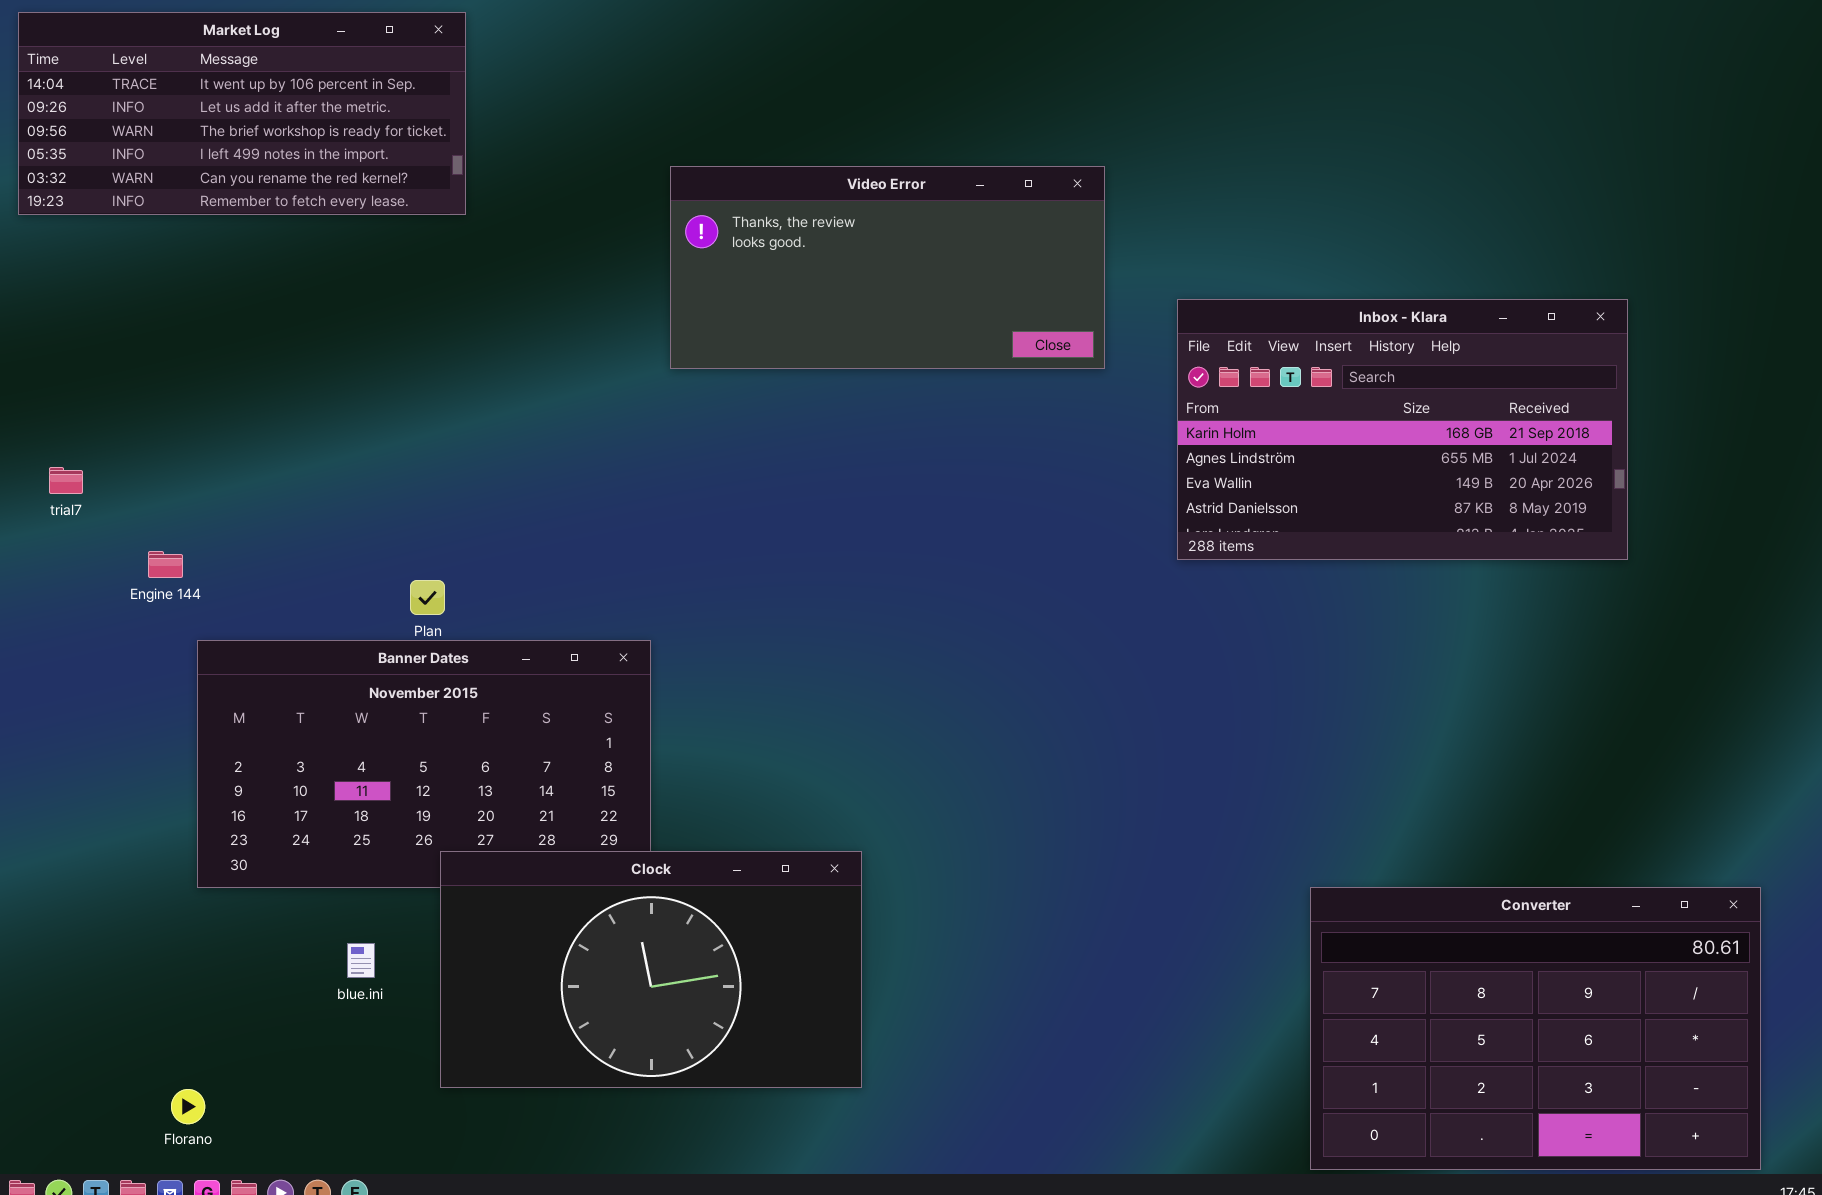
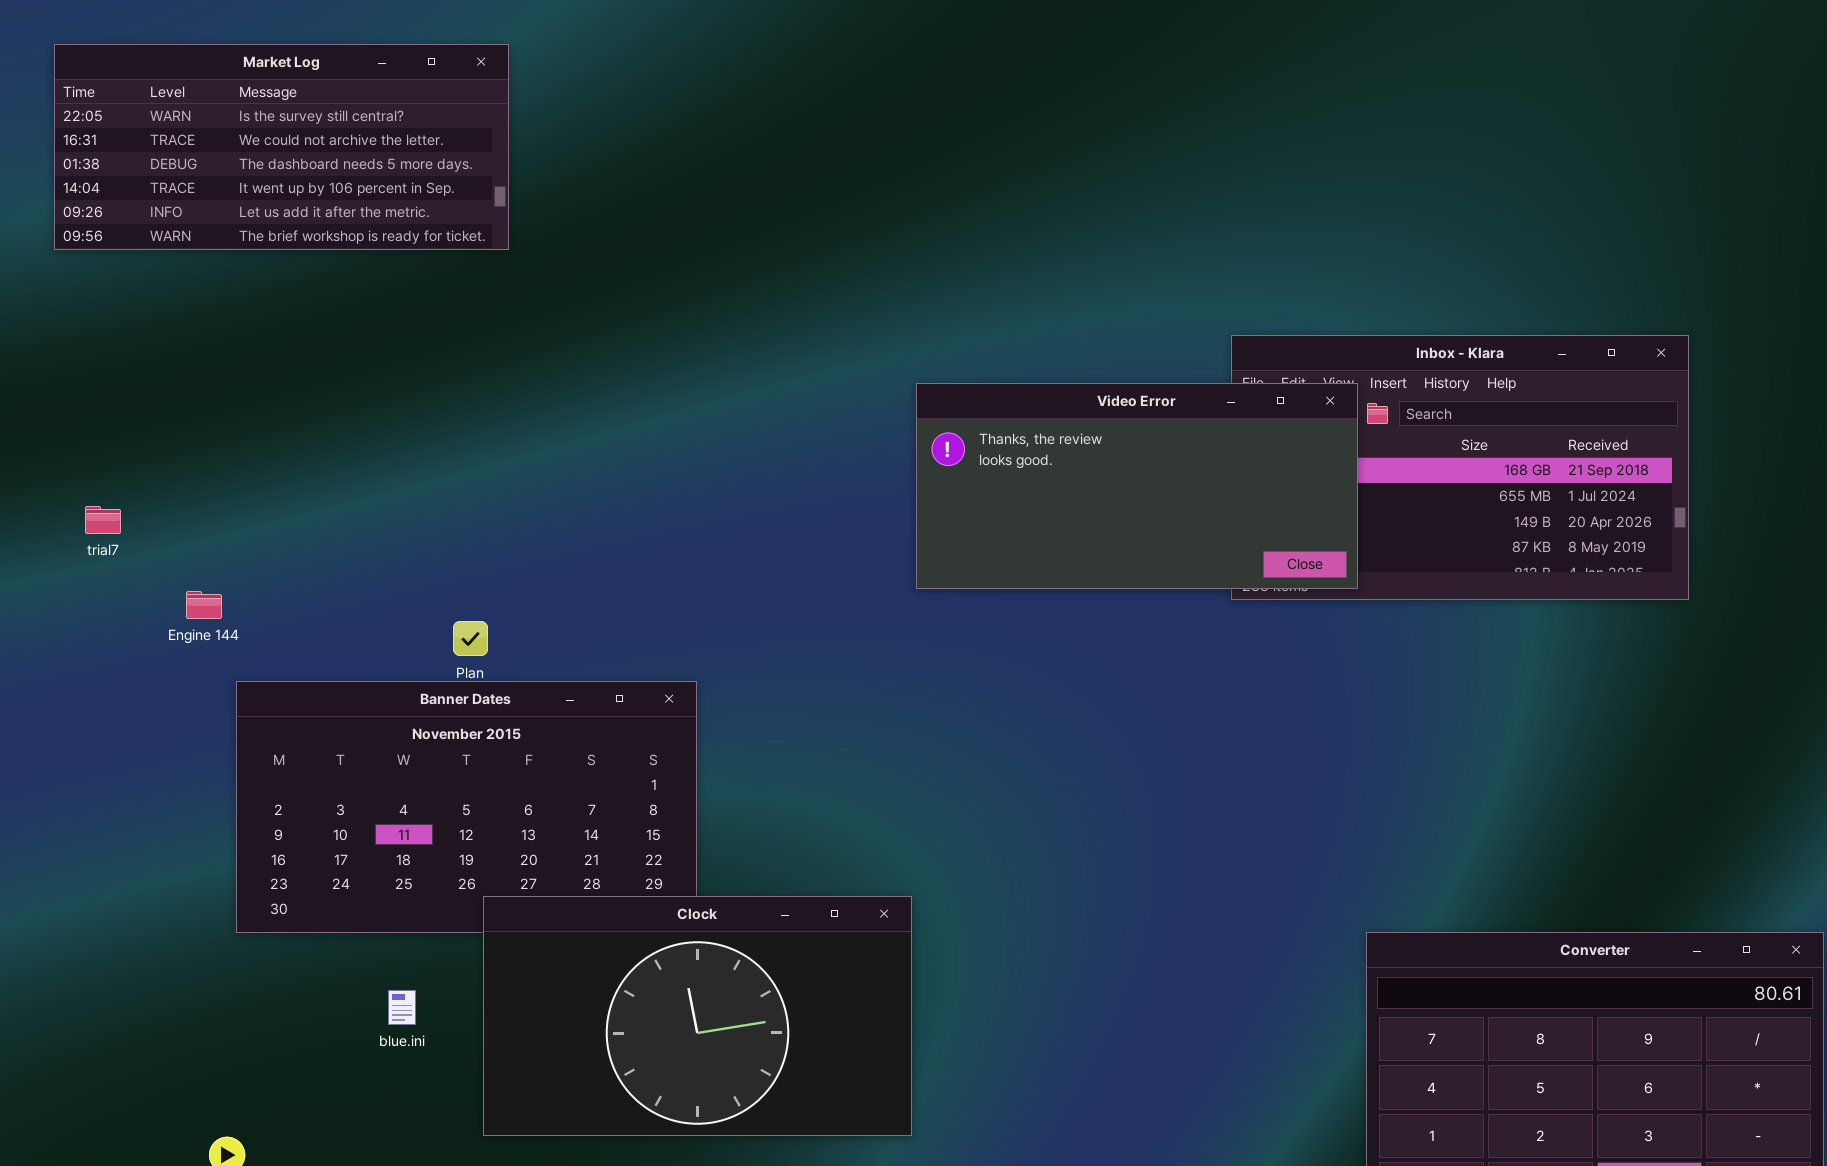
Market Log: [18,12,466,215] -> [54,44,509,250], scrolled up 3 rows
Video Error: [670,166,1105,369] -> [916,383,1358,589], moved

